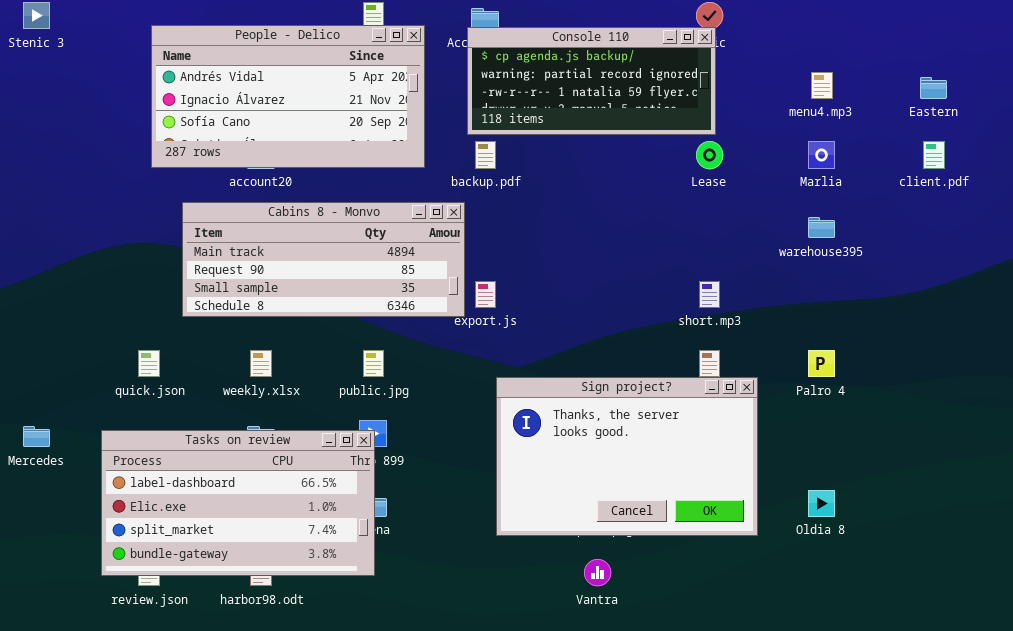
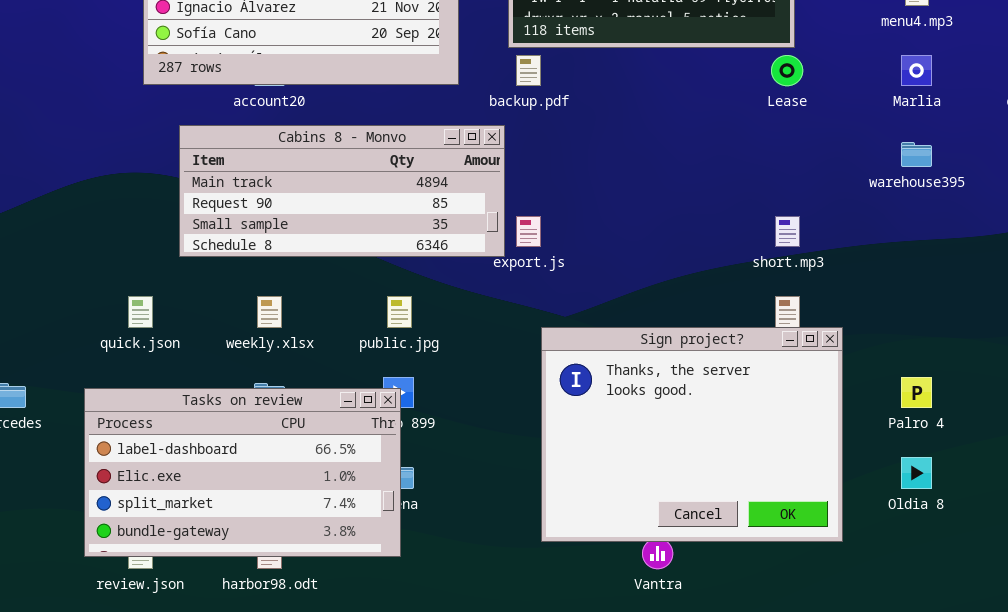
Palro 4: [808,350,835,377] -> [901,377,932,408], moved
Sign project?: [496,377,758,536] -> [541,327,843,542], resized

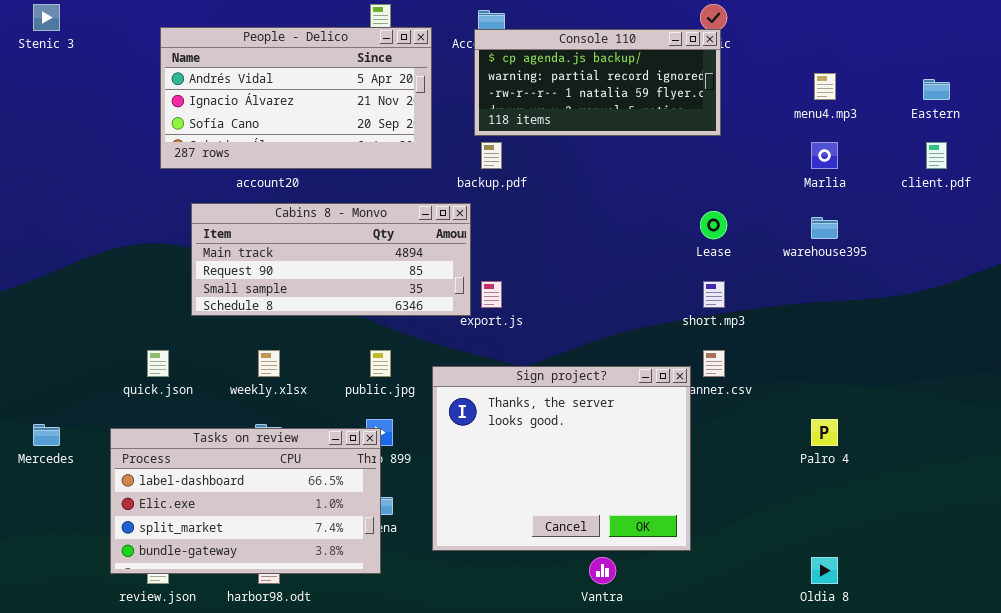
Lease: [771,55,803,86] -> [700,211,727,239], moved
Sign project?: [541,327,843,542] -> [432,366,691,551], moved
Oldia 8: [901,457,932,489] -> [811,557,838,584], moved

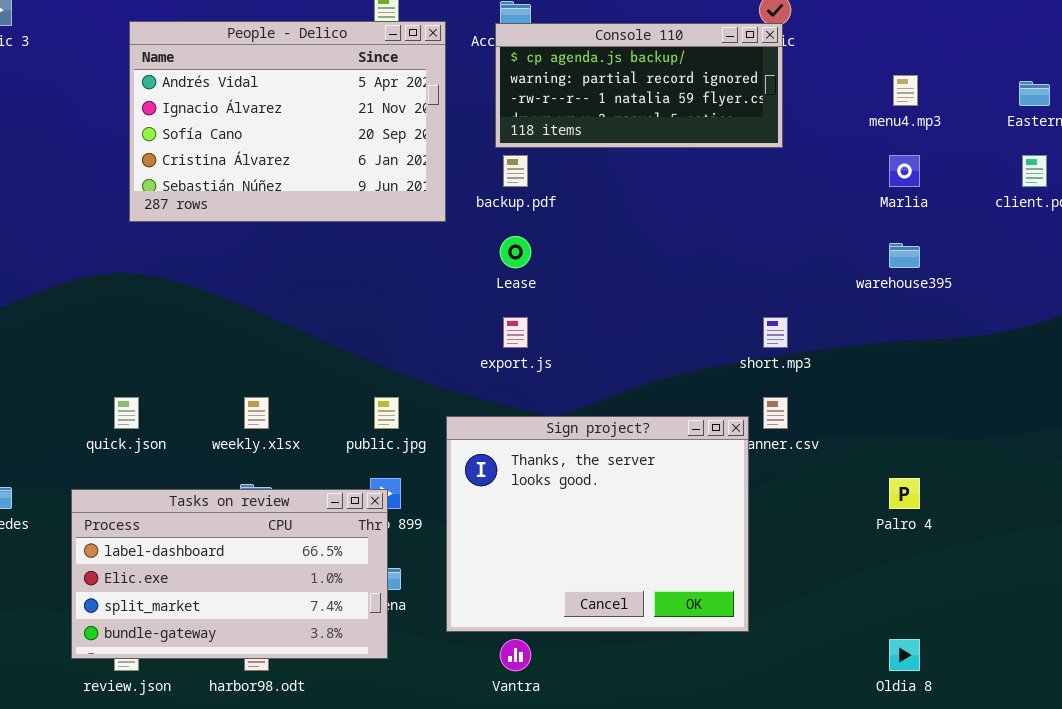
People - Delico: [160,27,432,169] -> [129,21,446,222], resized
Cabins 8 - Monvo: [191,203,471,316] -> none, closed
Lease: [700,211,727,239] -> [500,236,531,268], moved
Vantra: [589,557,616,584] -> [500,639,531,671], moved

